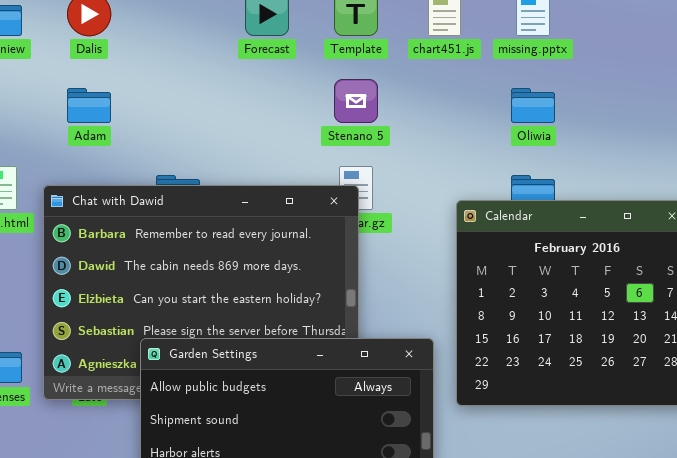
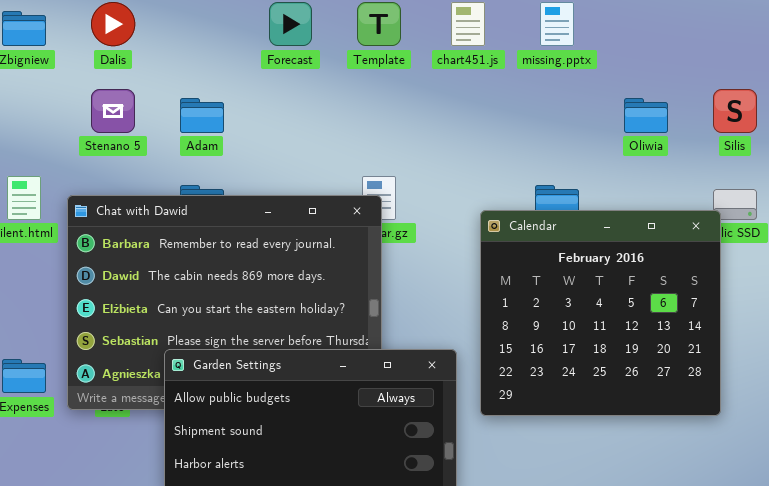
Stenano 5: [334,79,378,123] -> [91,89,135,133], moved
Adam: [67,88,111,123] -> [180,98,224,133], moved
Oliwia: [511,88,555,123] -> [624,98,668,133], moved

